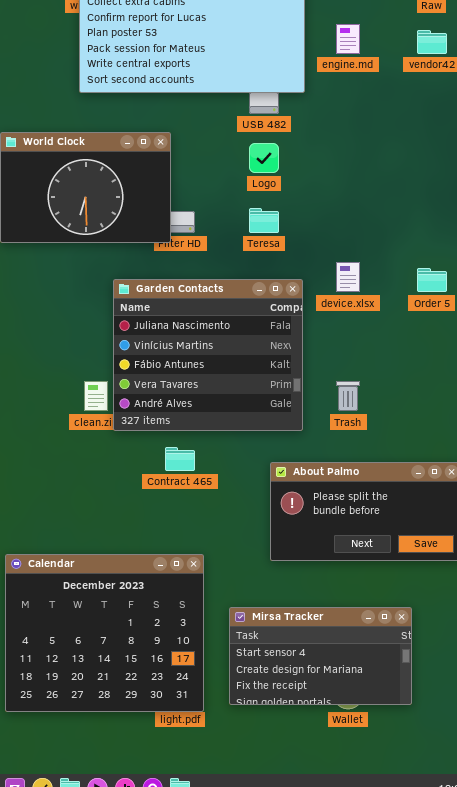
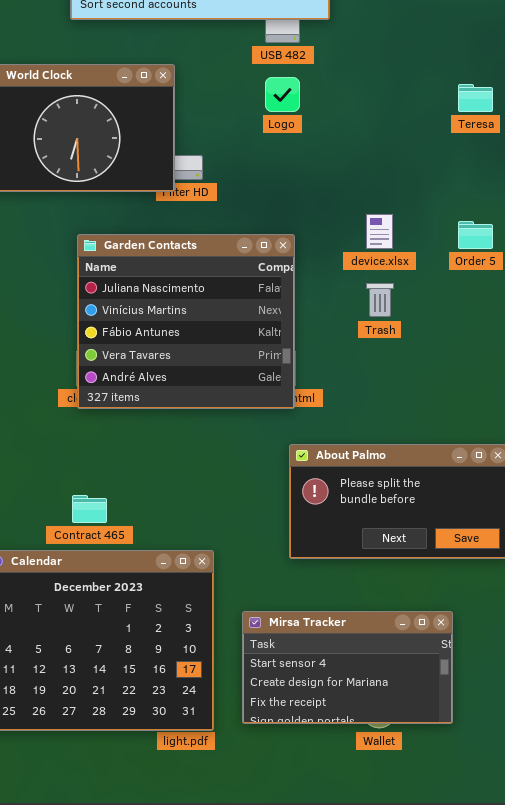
Teresa: [249,208,279,233] -> [458,84,493,112], moved
Garden Contacts: [113,279,303,431] -> [77,234,295,409], moved
Trash: [336,381,360,411] -> [366,283,394,317], moved
Contract 465: [165,447,195,471] -> [72,495,107,523], moved

